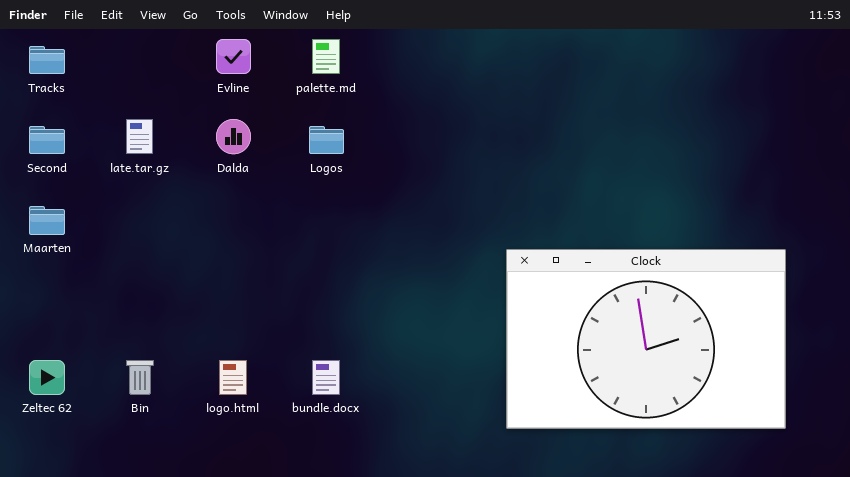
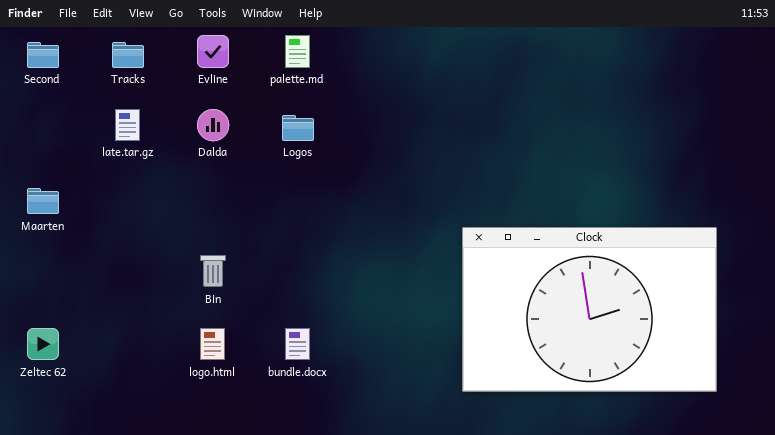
Tracks: [29,46,65,74] -> [112,42,144,68], moved
Second: [29,126,65,154] -> [27,42,59,68], moved
Bin: [126,360,154,395] -> [200,255,226,287], moved

